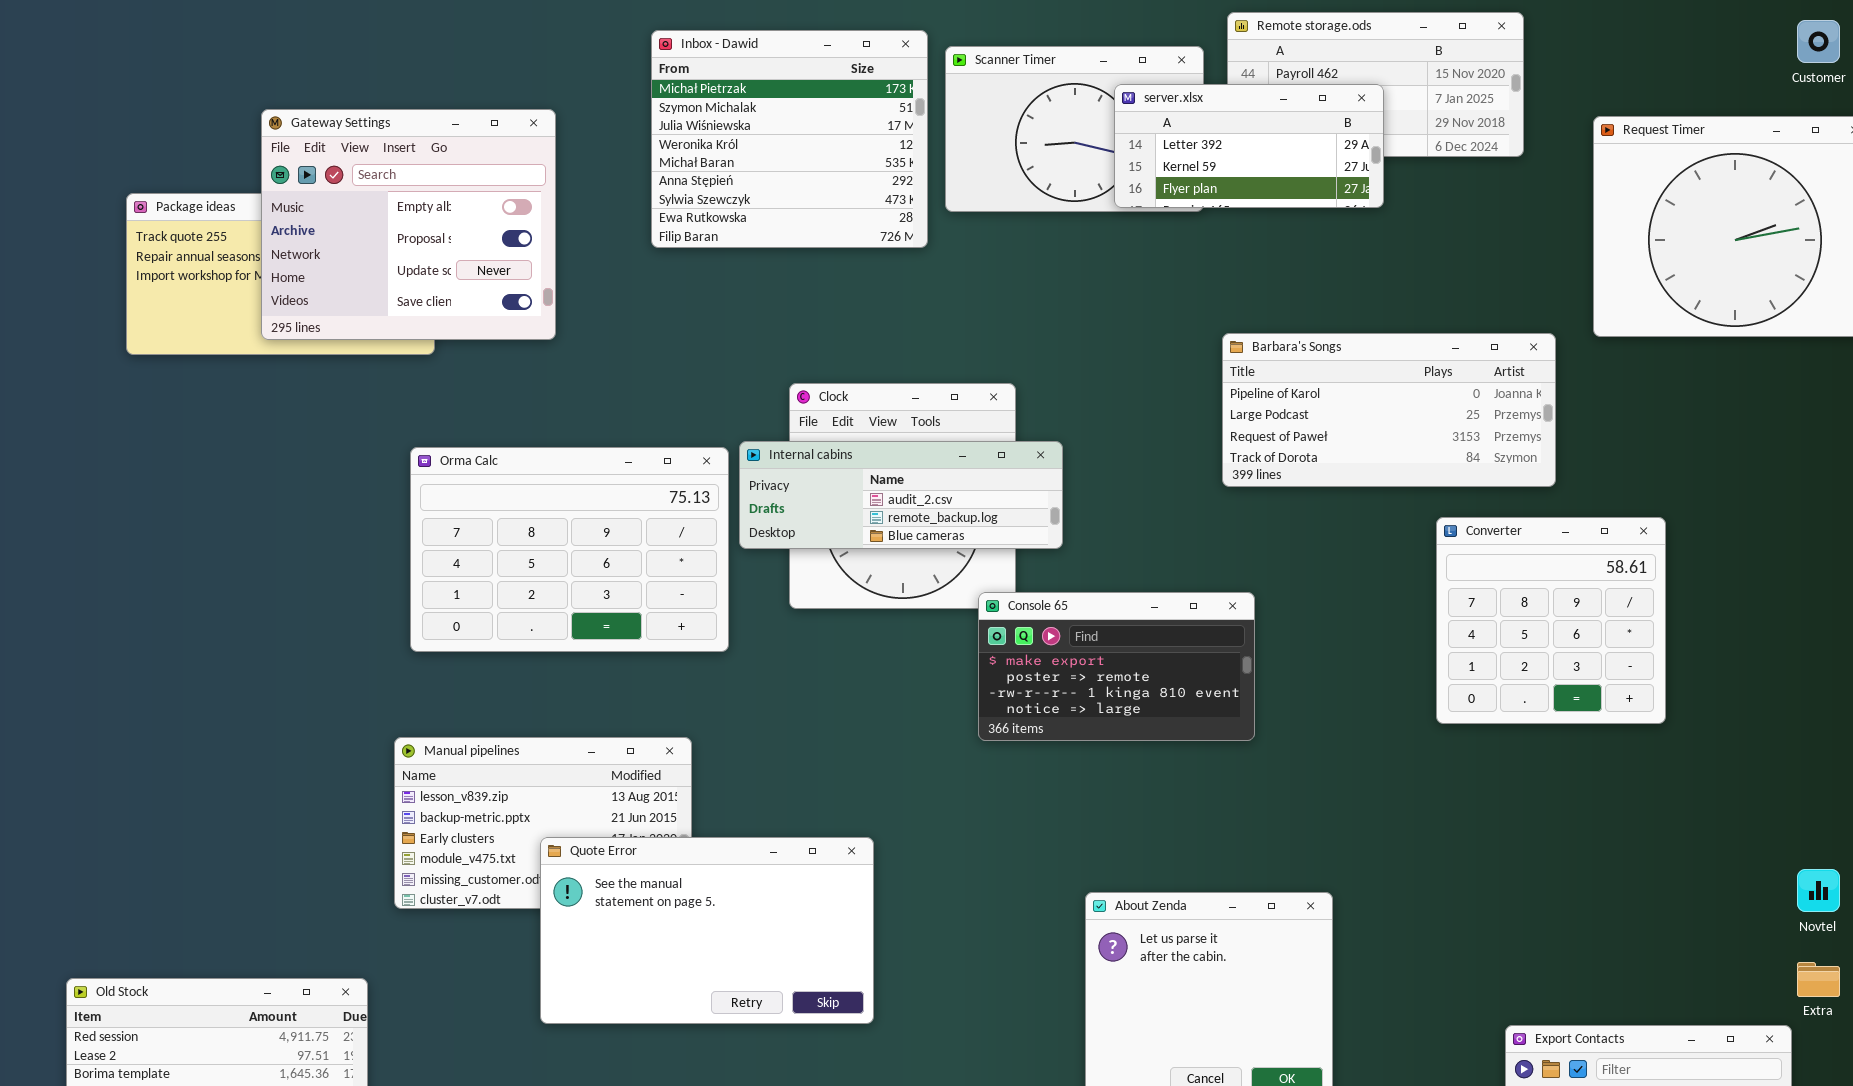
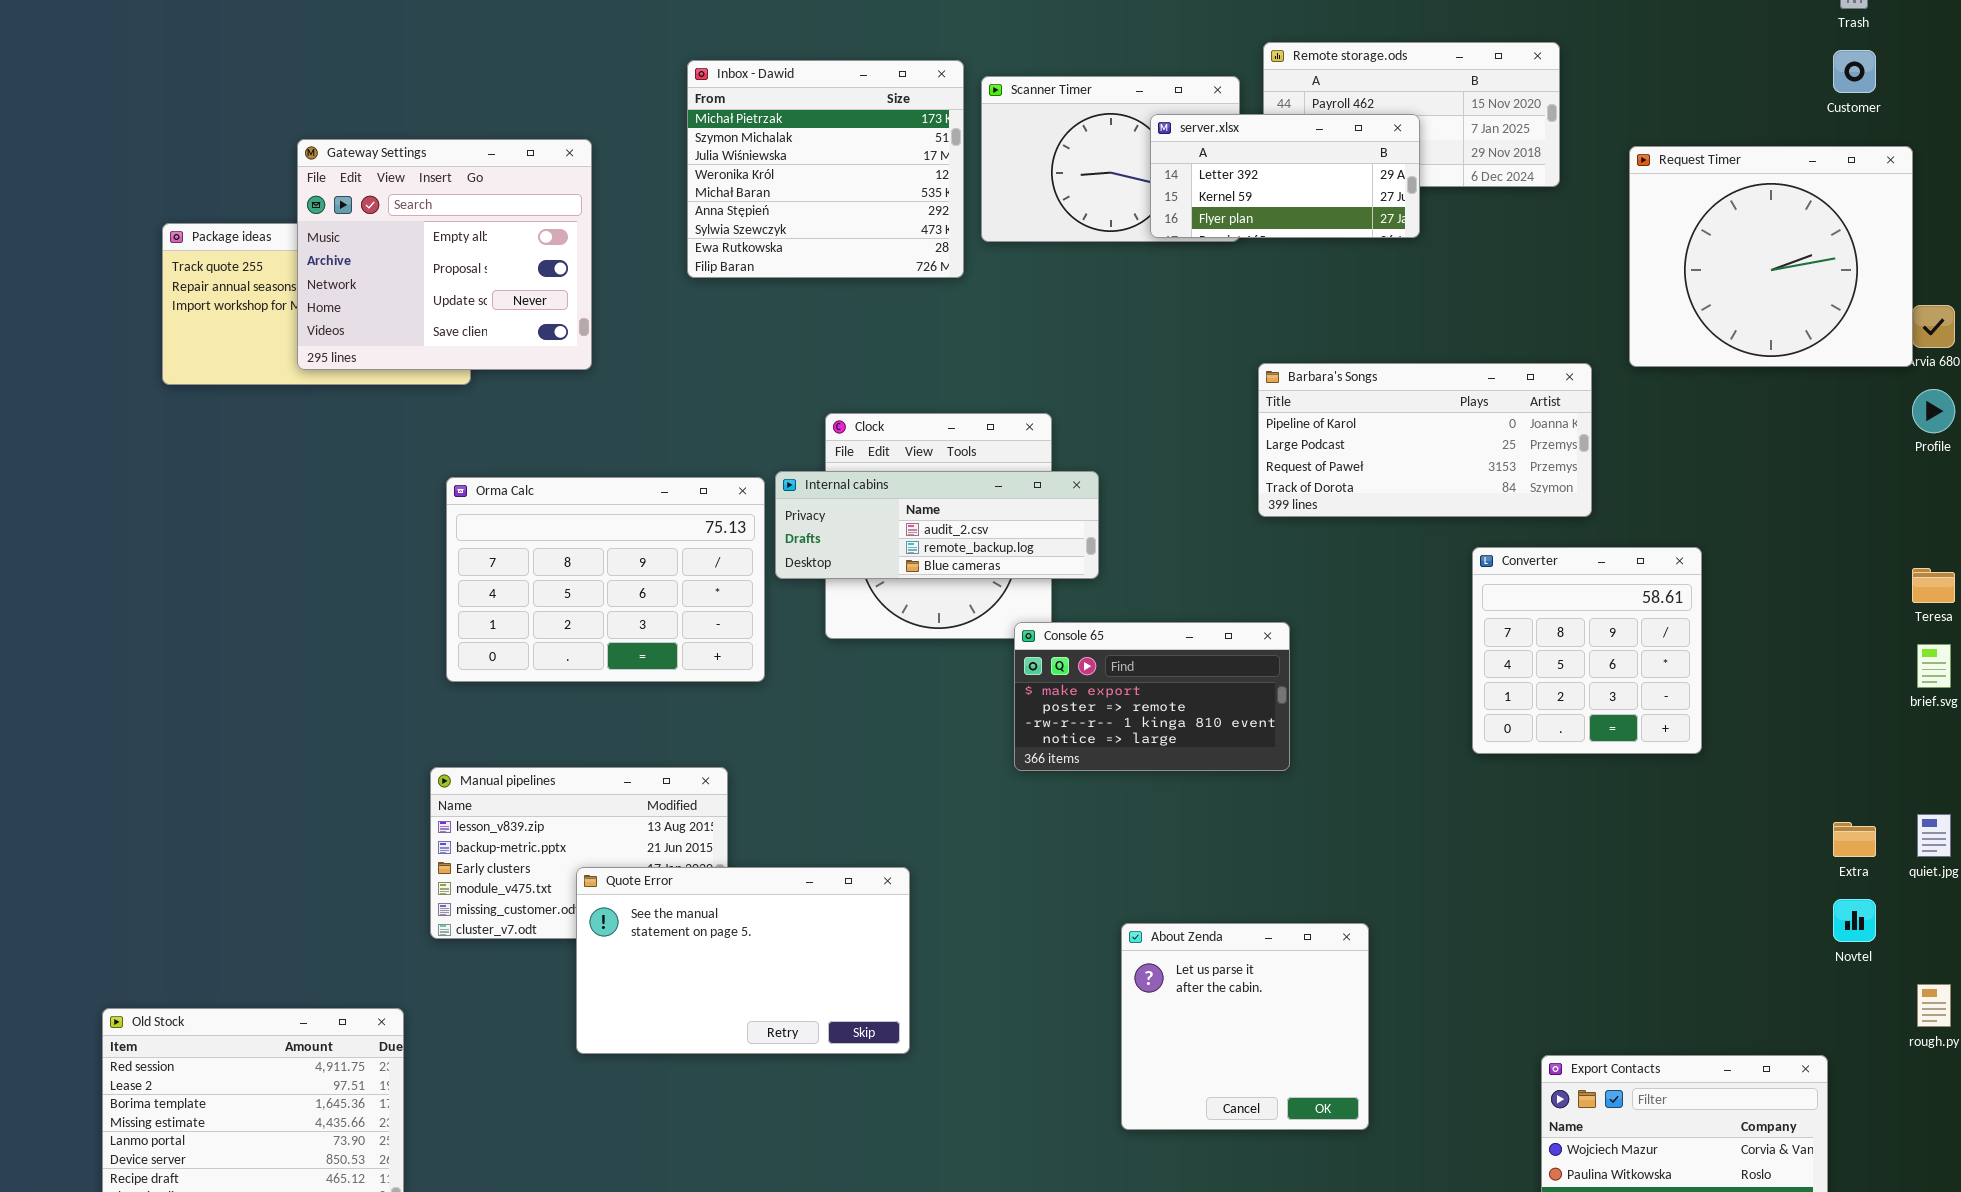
Extra: [1797,962,1840,997] -> [1833,822,1876,857], moved

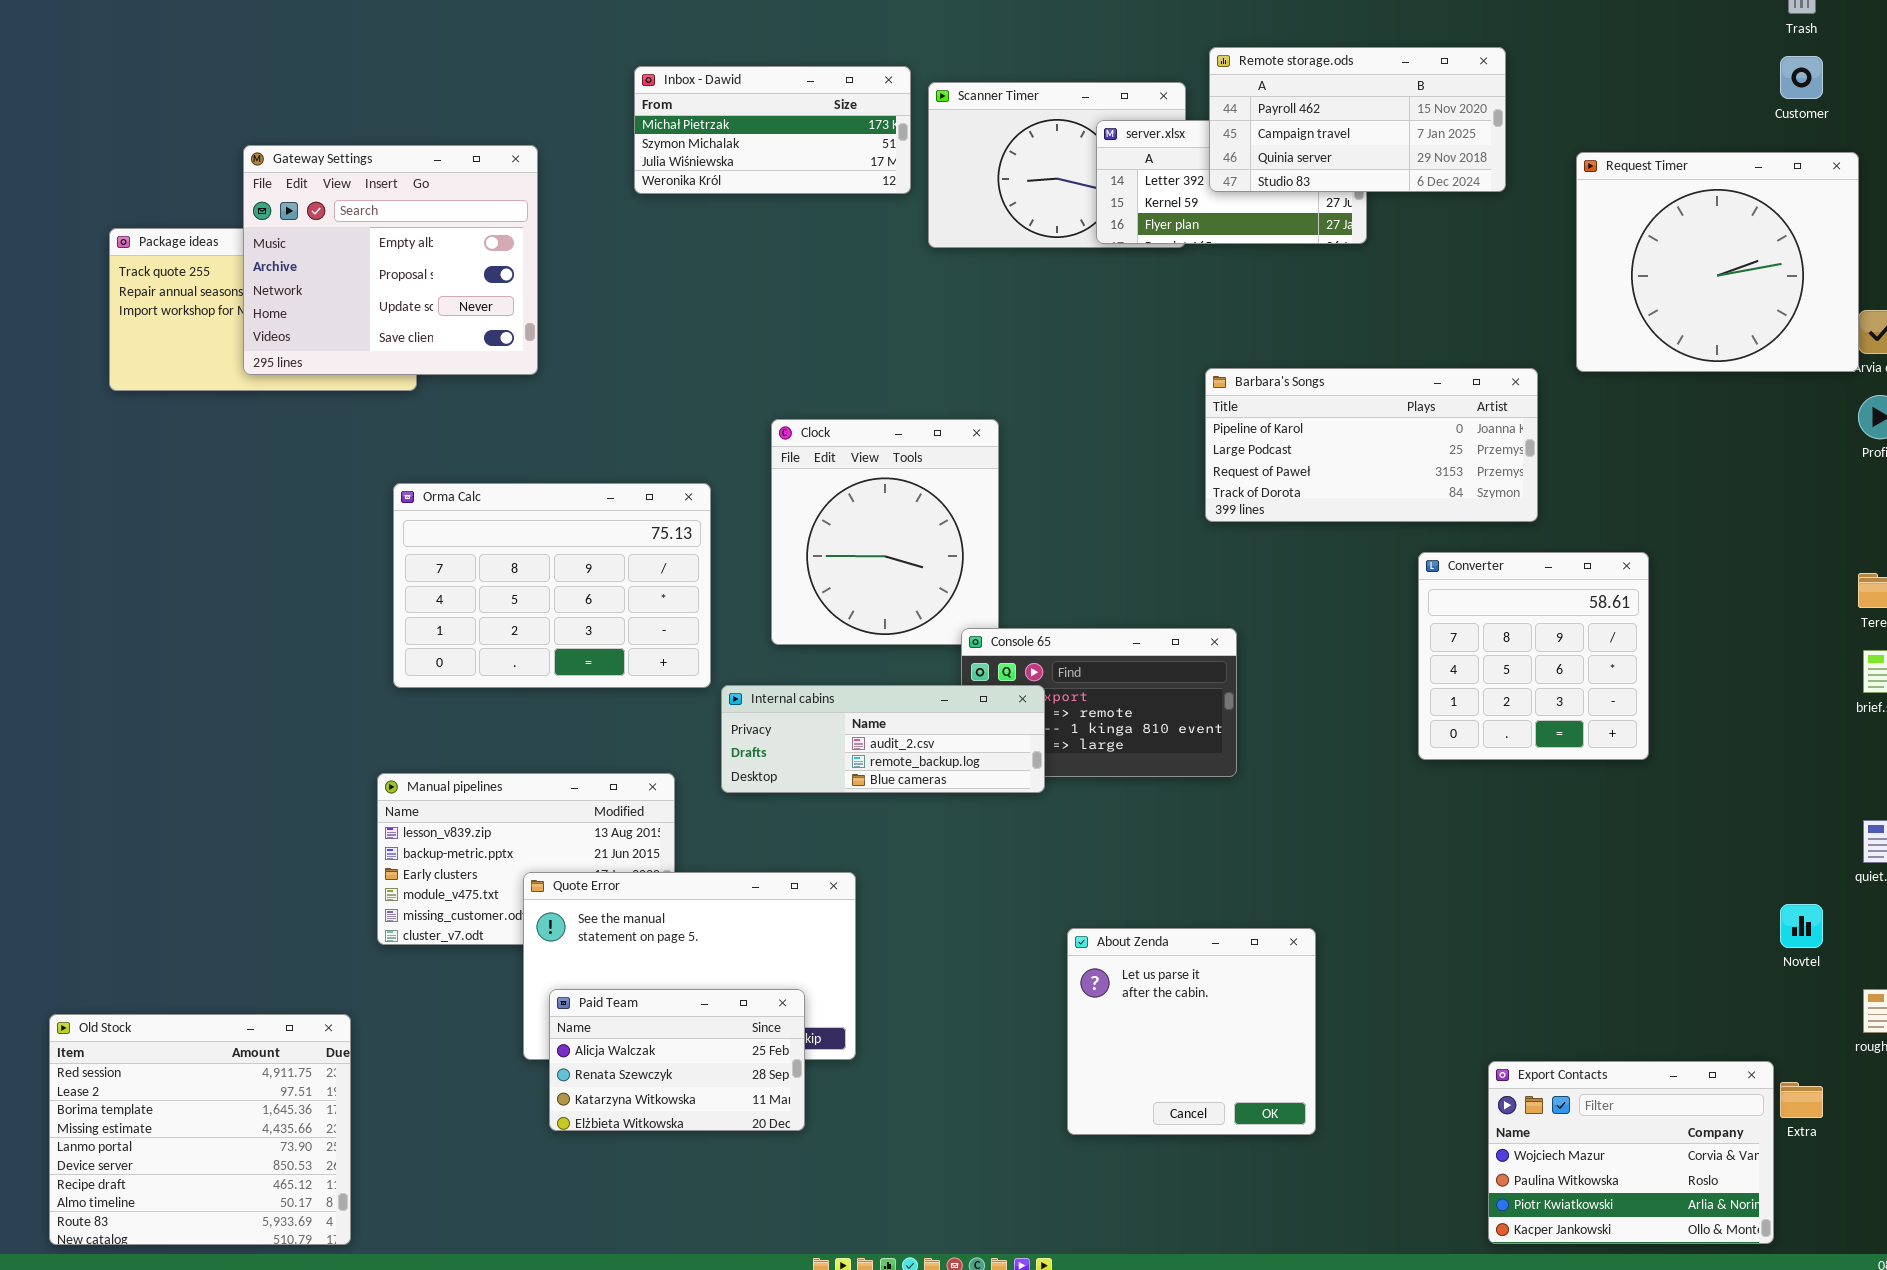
Remote storage.ods: [1263,42,1560,187] -> [1209,47,1506,192], raised
Inbox - Dawid: [687,60,964,278] -> [634,66,911,194], resized
Internal cabins: [775,471,1099,579] -> [721,685,1045,793], moved
Extra: [1833,822,1876,857] -> [1780,1082,1823,1118], moved
Paid Team: none -> [549,989,805,1131], opened

